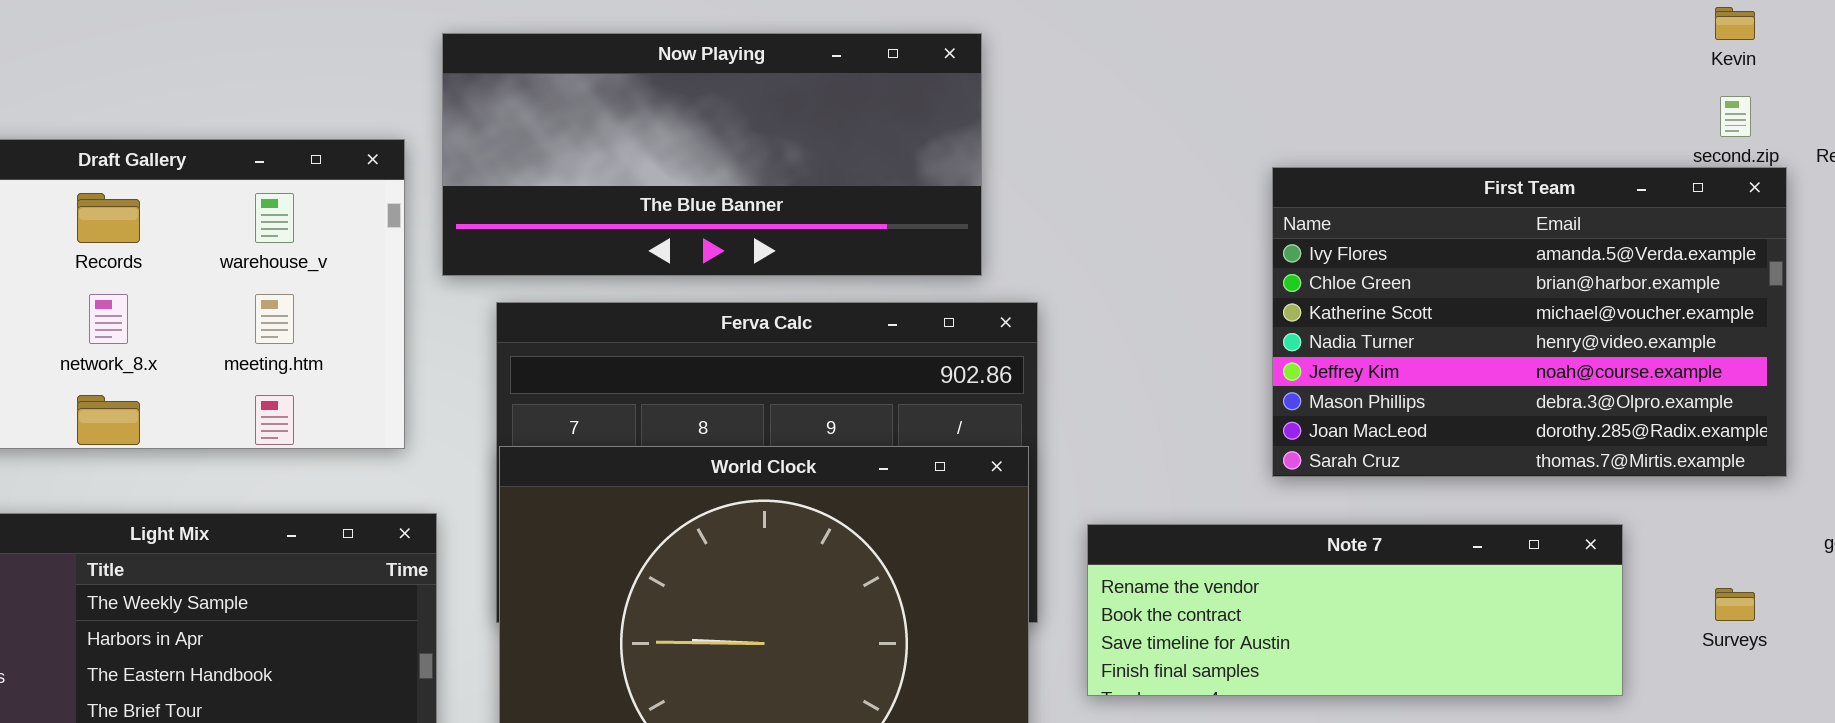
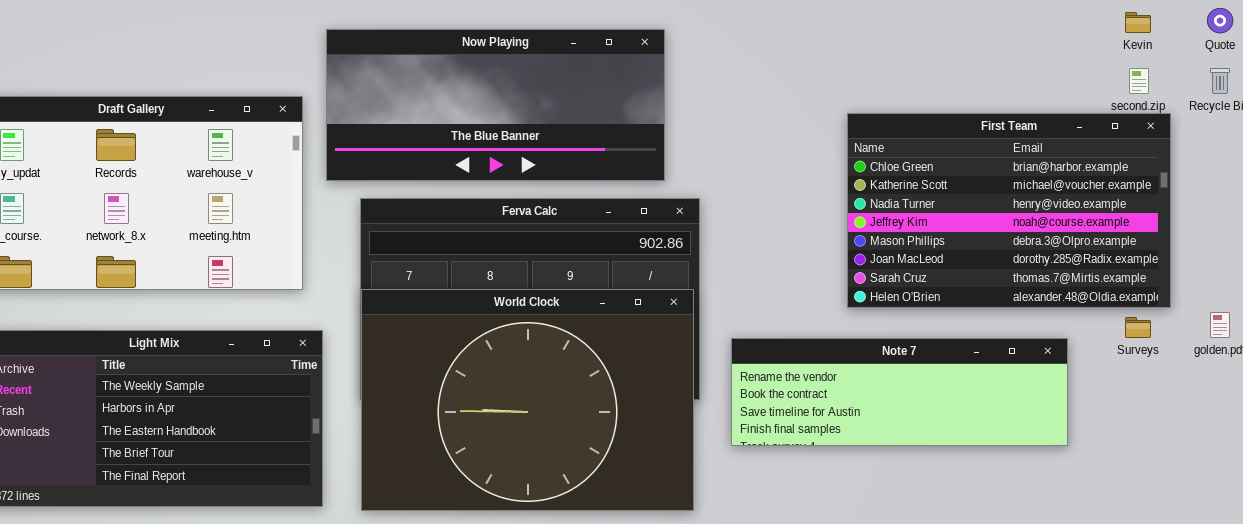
First Team: [1272,167,1787,477] -> [847,113,1171,308], scrolled down 1 row
Surveys: [1715,588,1755,621] -> [1125,317,1151,338], moved

